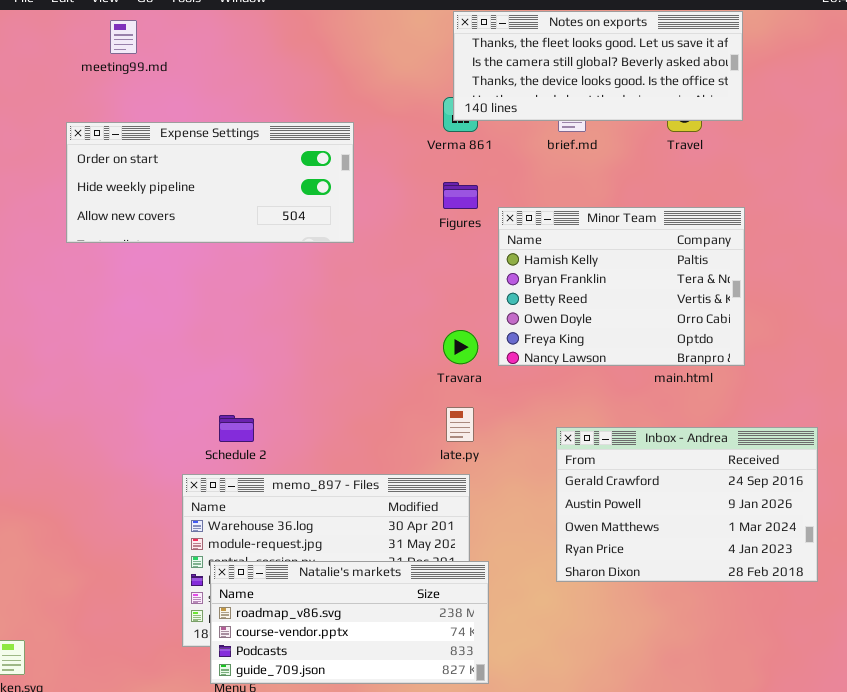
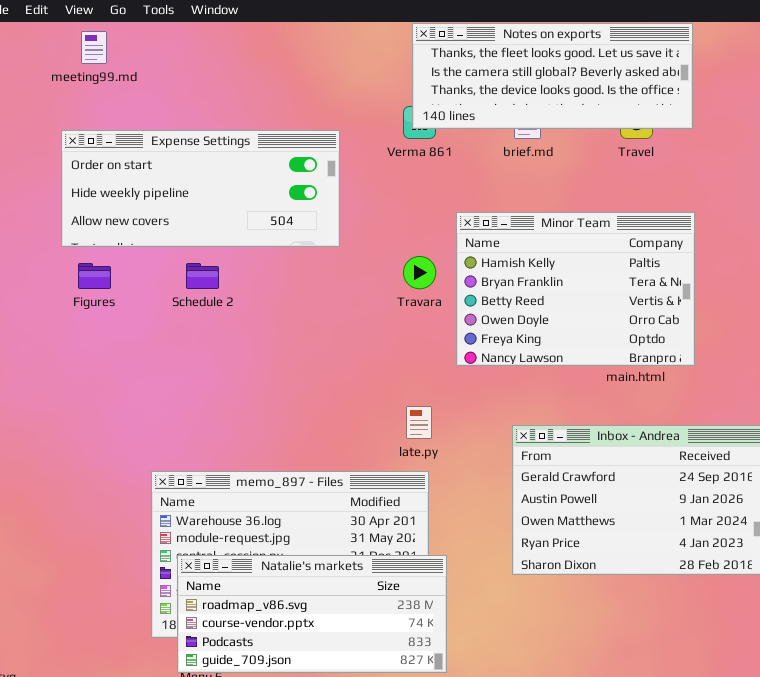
Expense Settings: [66,122,354,243] -> [61,130,340,247], moved
Figures: [443,182,478,209] -> [78,263,111,289], moved
Travara: [443,330,478,364] -> [403,256,436,289], moved
Schedule 2: [219,415,254,442] -> [186,263,219,289], moved

